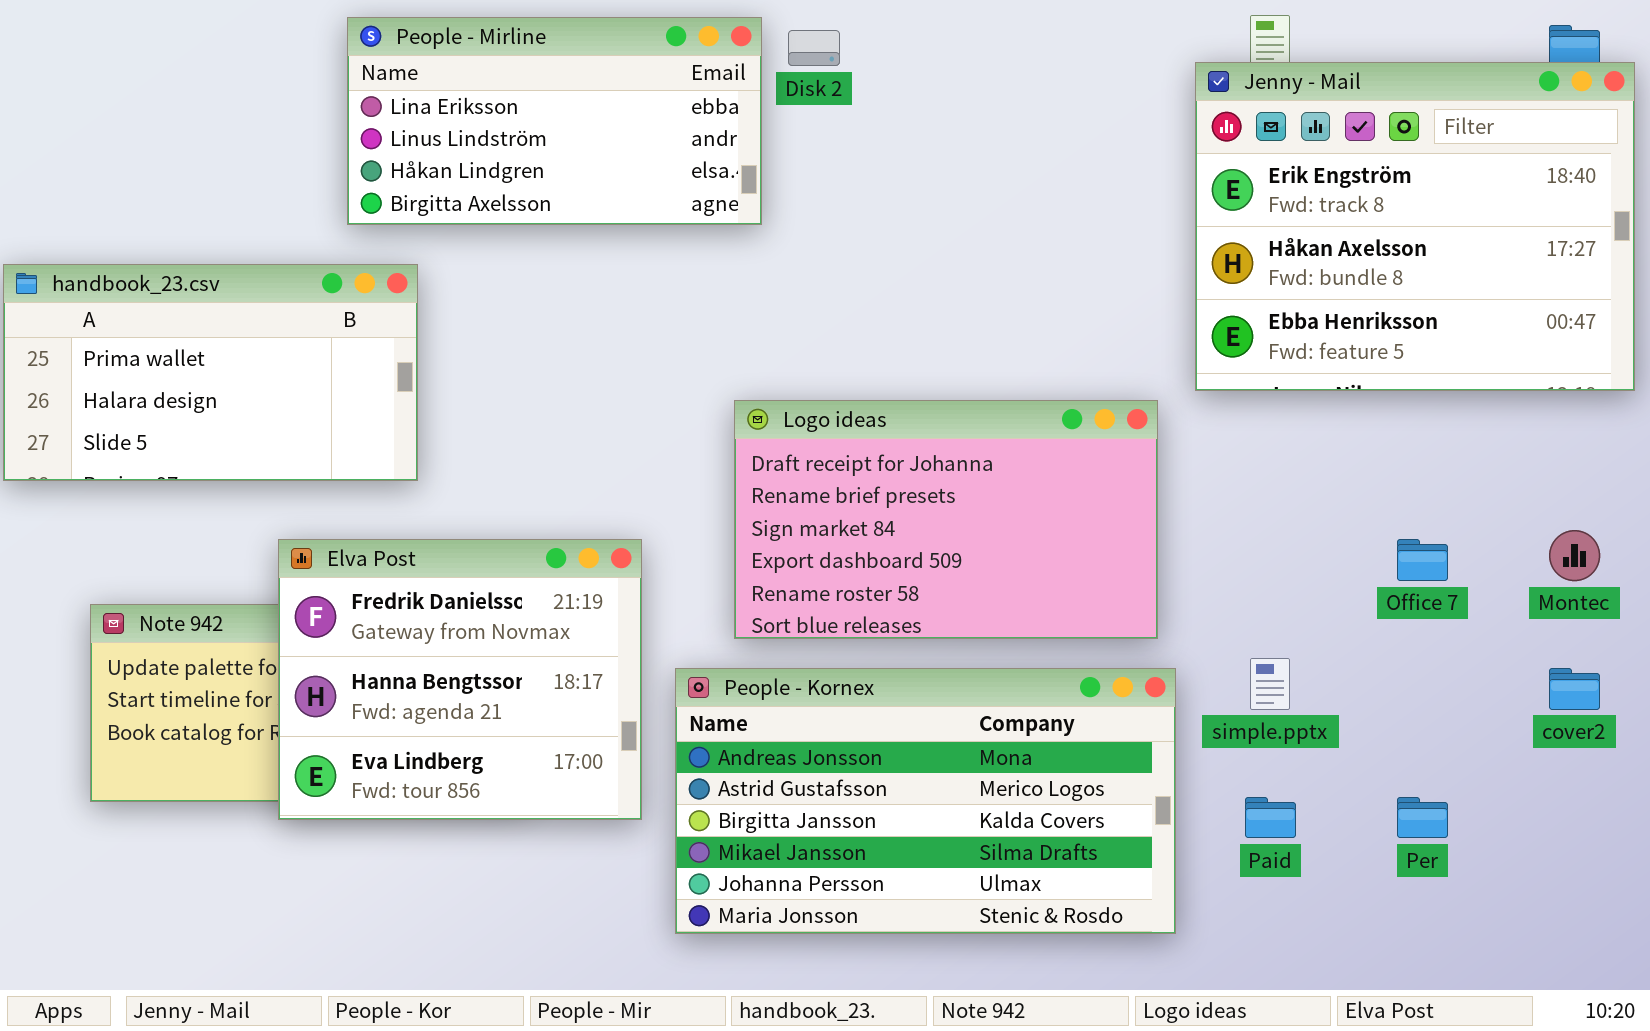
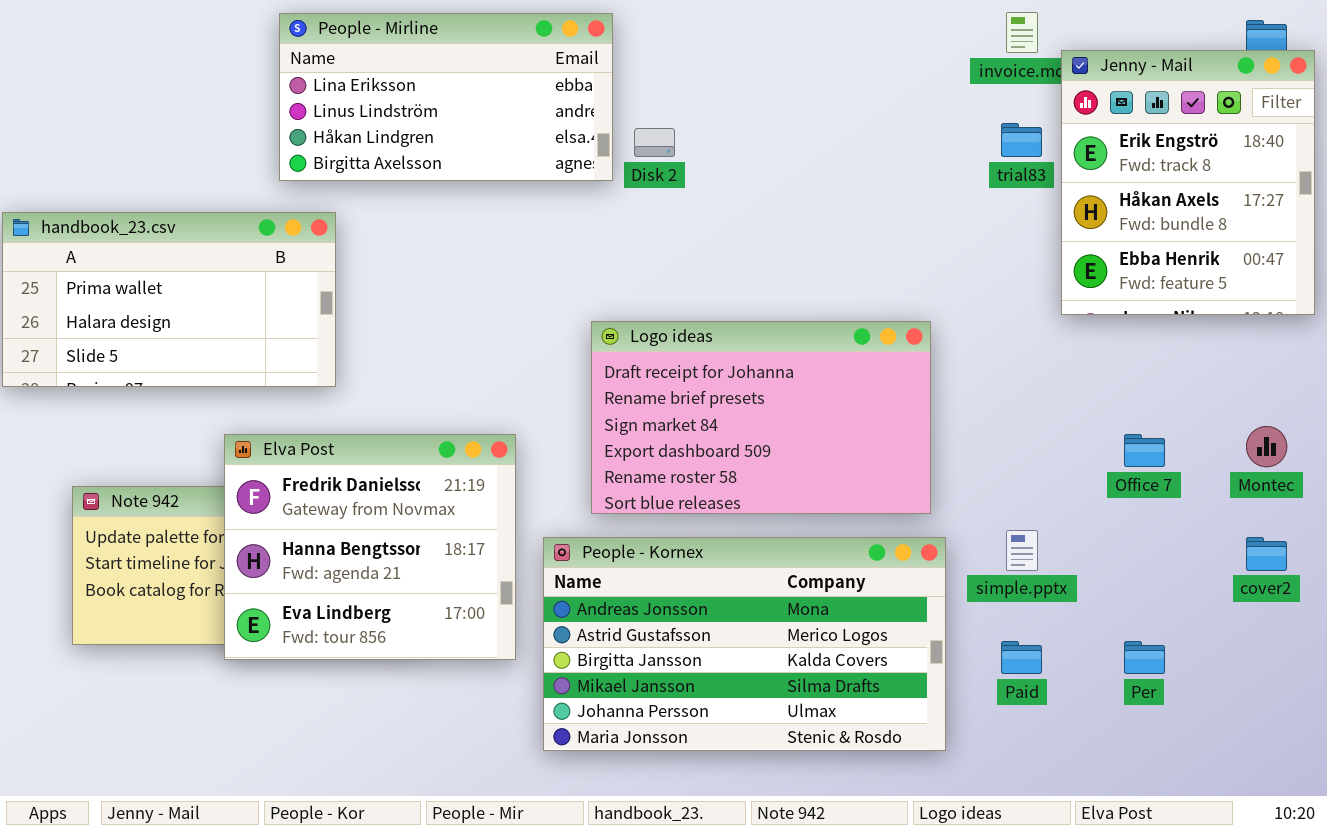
Disk 2: [788,30,840,66] -> [634,128,675,157], moved
Jenny - Mail: [1195,62,1635,391] -> [1061,50,1315,315], resized

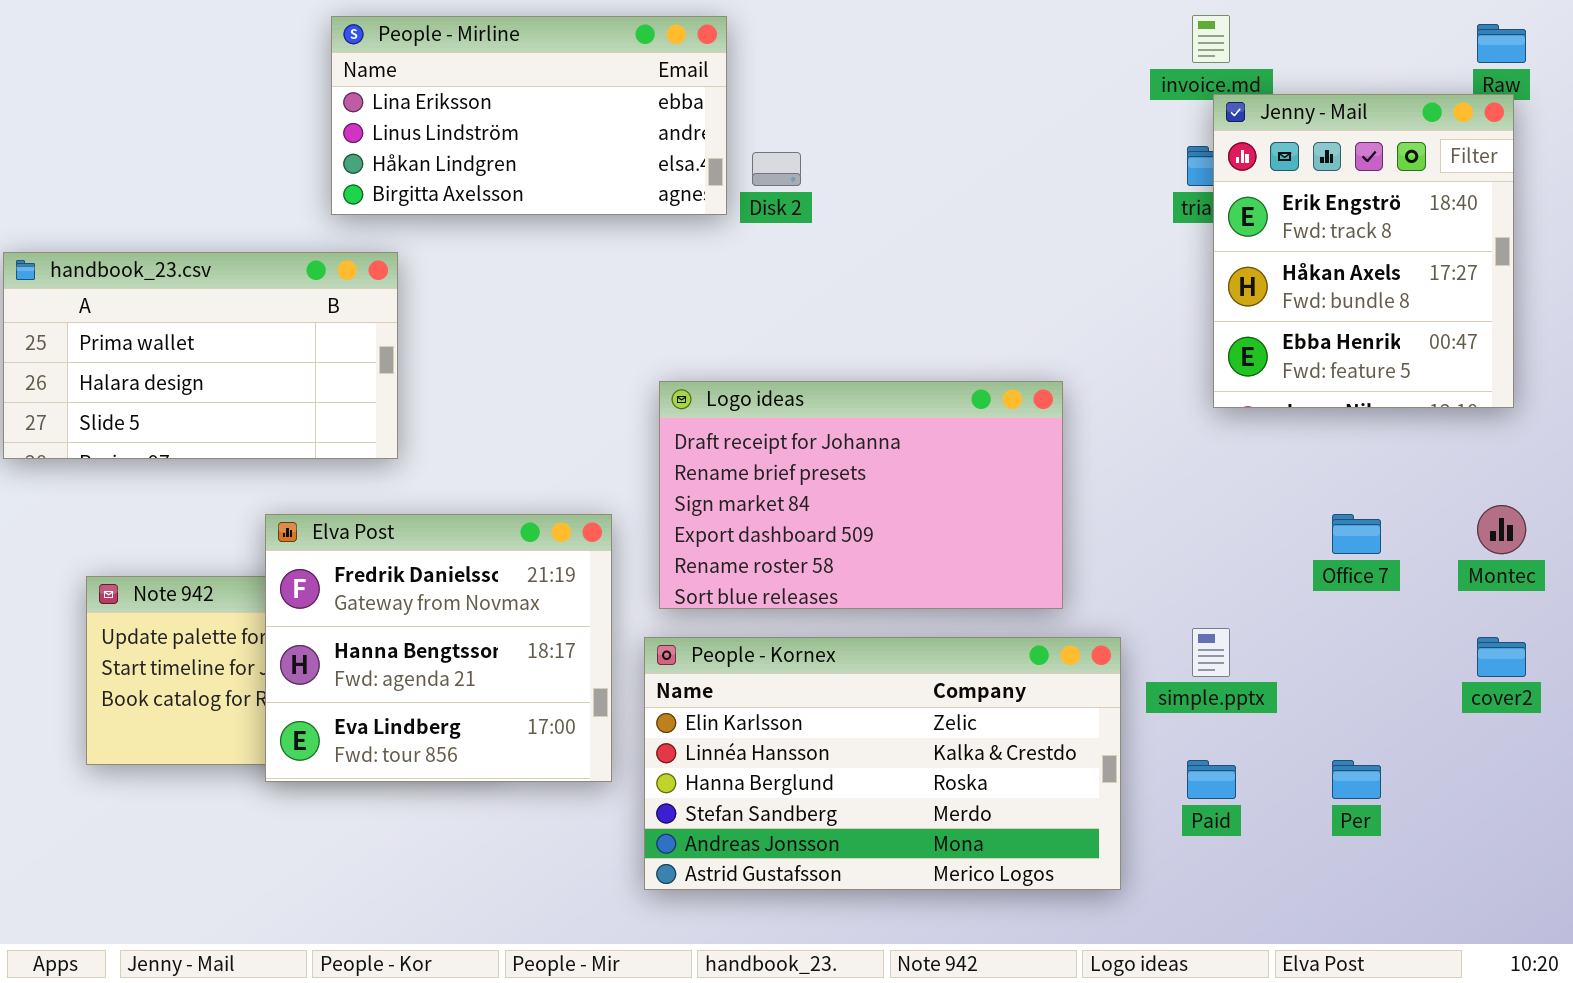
Jenny - Mail: [1061,50,1315,315] -> [1213,94,1514,408], moved
Logo ideas: [591,321,931,514] -> [659,381,1063,609], moved
People - Kornex: [543,537,946,751] -> [644,637,1121,890], scrolled up 4 rows

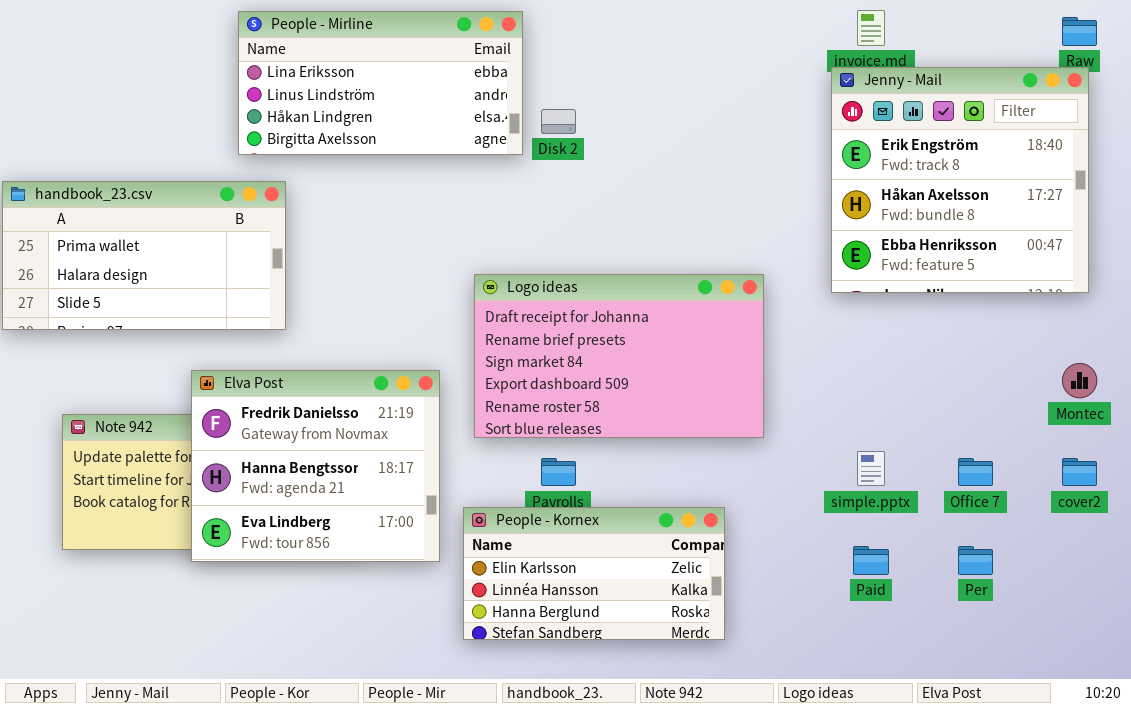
Jenny - Mail: [1213,94,1514,408] -> [831,67,1089,293], resized
Office 7: [1332,514,1381,554] -> [958,458,993,486], moved
People - Kornex: [644,637,1121,890] -> [463,507,725,640], resized

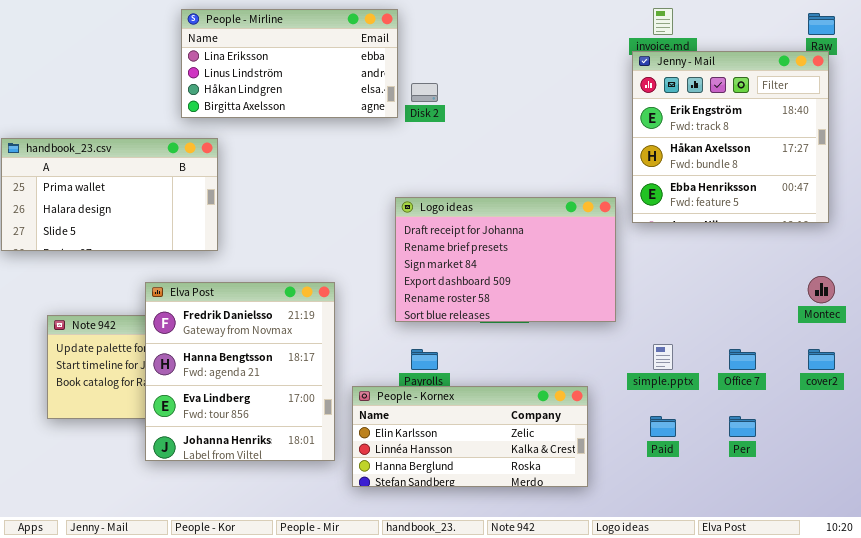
Logo ideas: [474,274,764,438] -> [395,197,616,322], moved
Elva Post: [191,370,440,562] -> [145,282,335,461], resized
People - Kornex: [463,507,725,640] -> [352,386,588,487], resized

